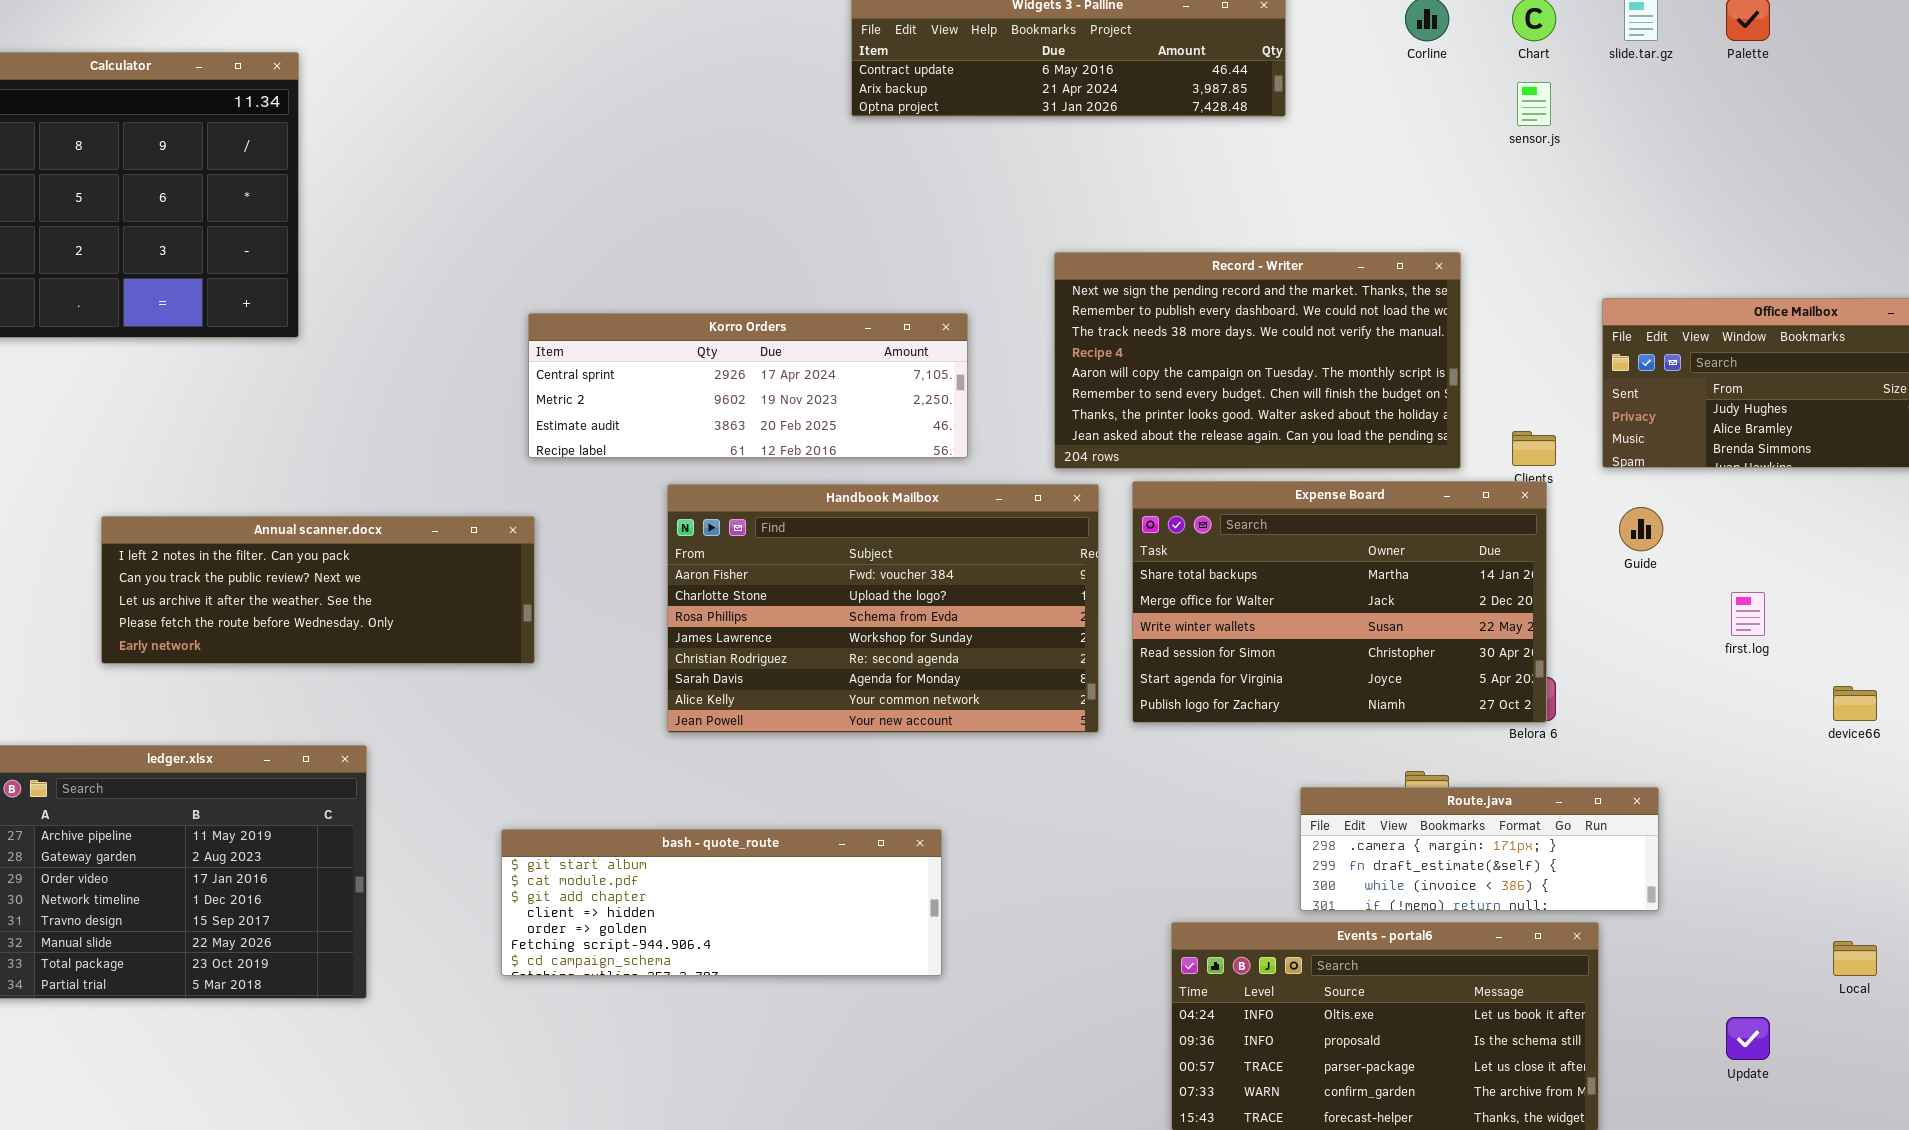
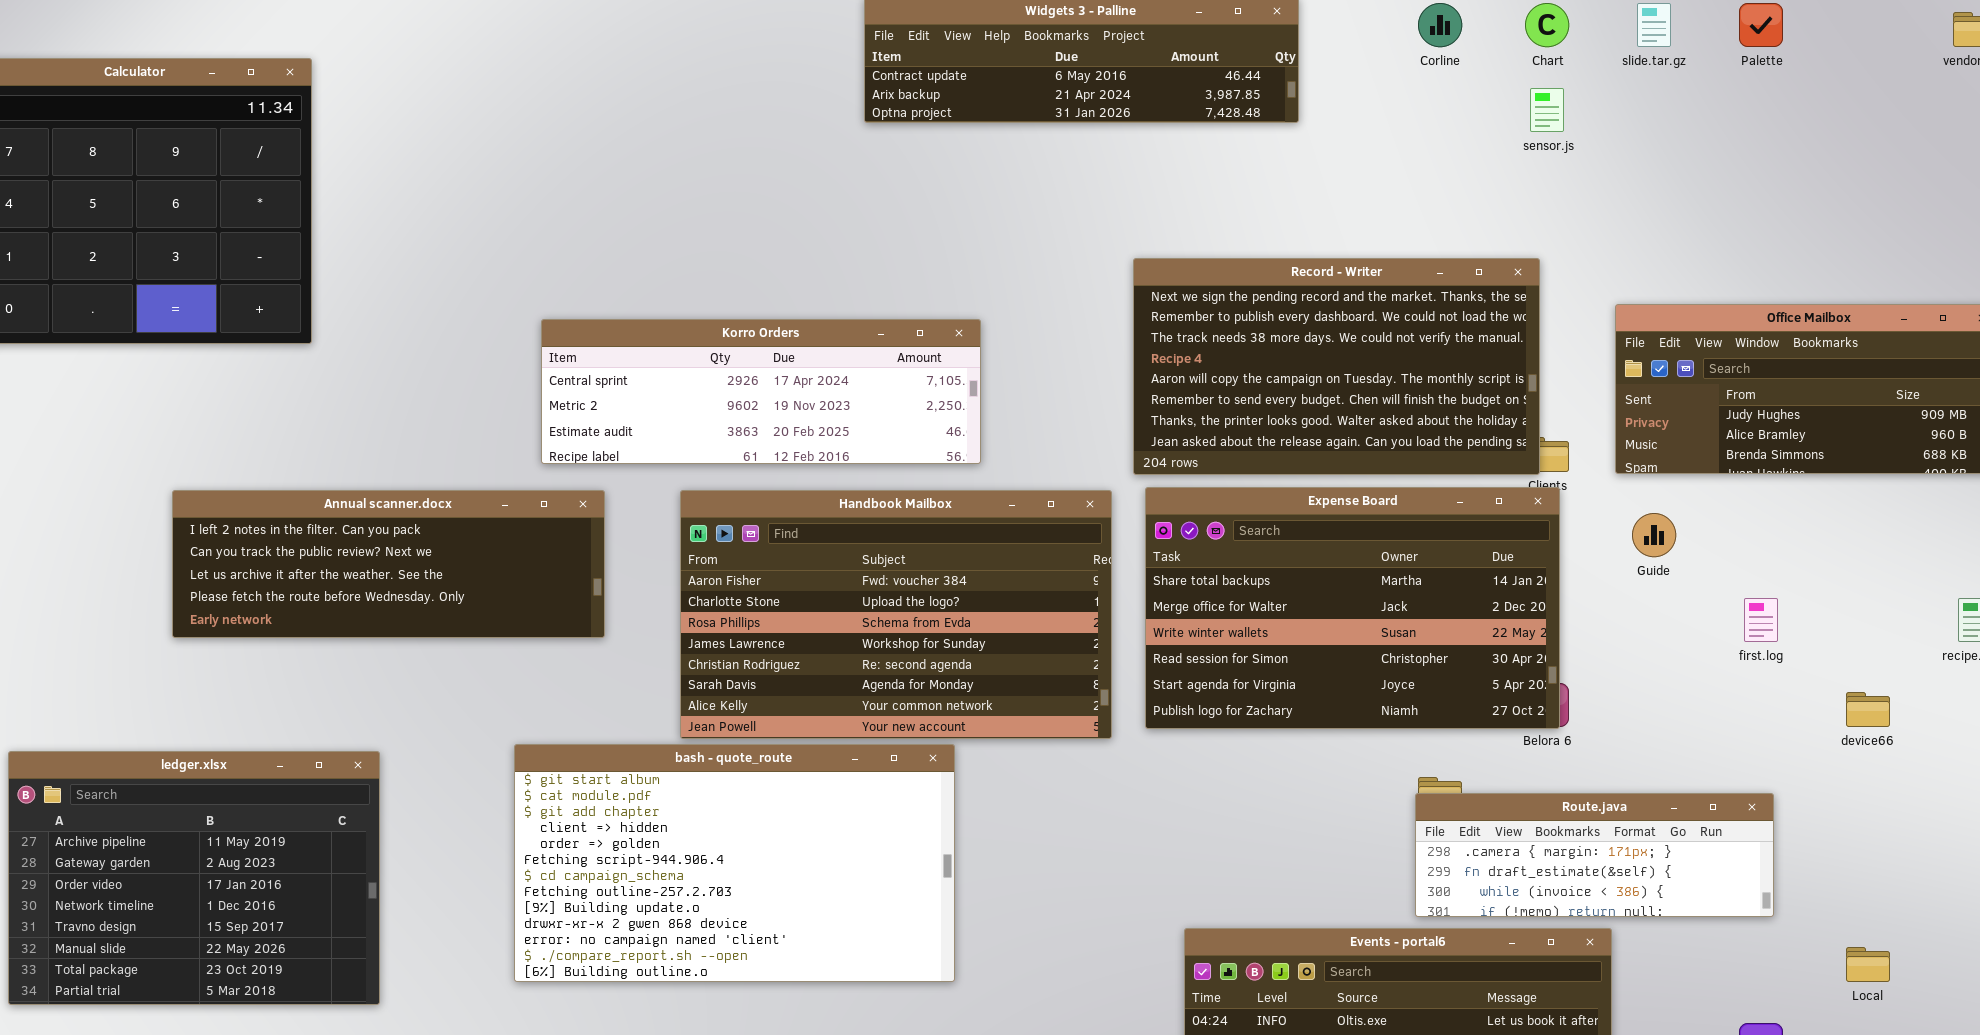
Record - Writer: [1054,252,1461,469] -> [1133,258,1540,475], moved
Annual scanner.docx: [101,516,535,664] -> [172,490,605,638], moved
Route.java: [1300,787,1659,911] -> [1415,793,1774,917], moved
bash - quote_route: [501,829,942,976] -> [514,744,955,982], resized

